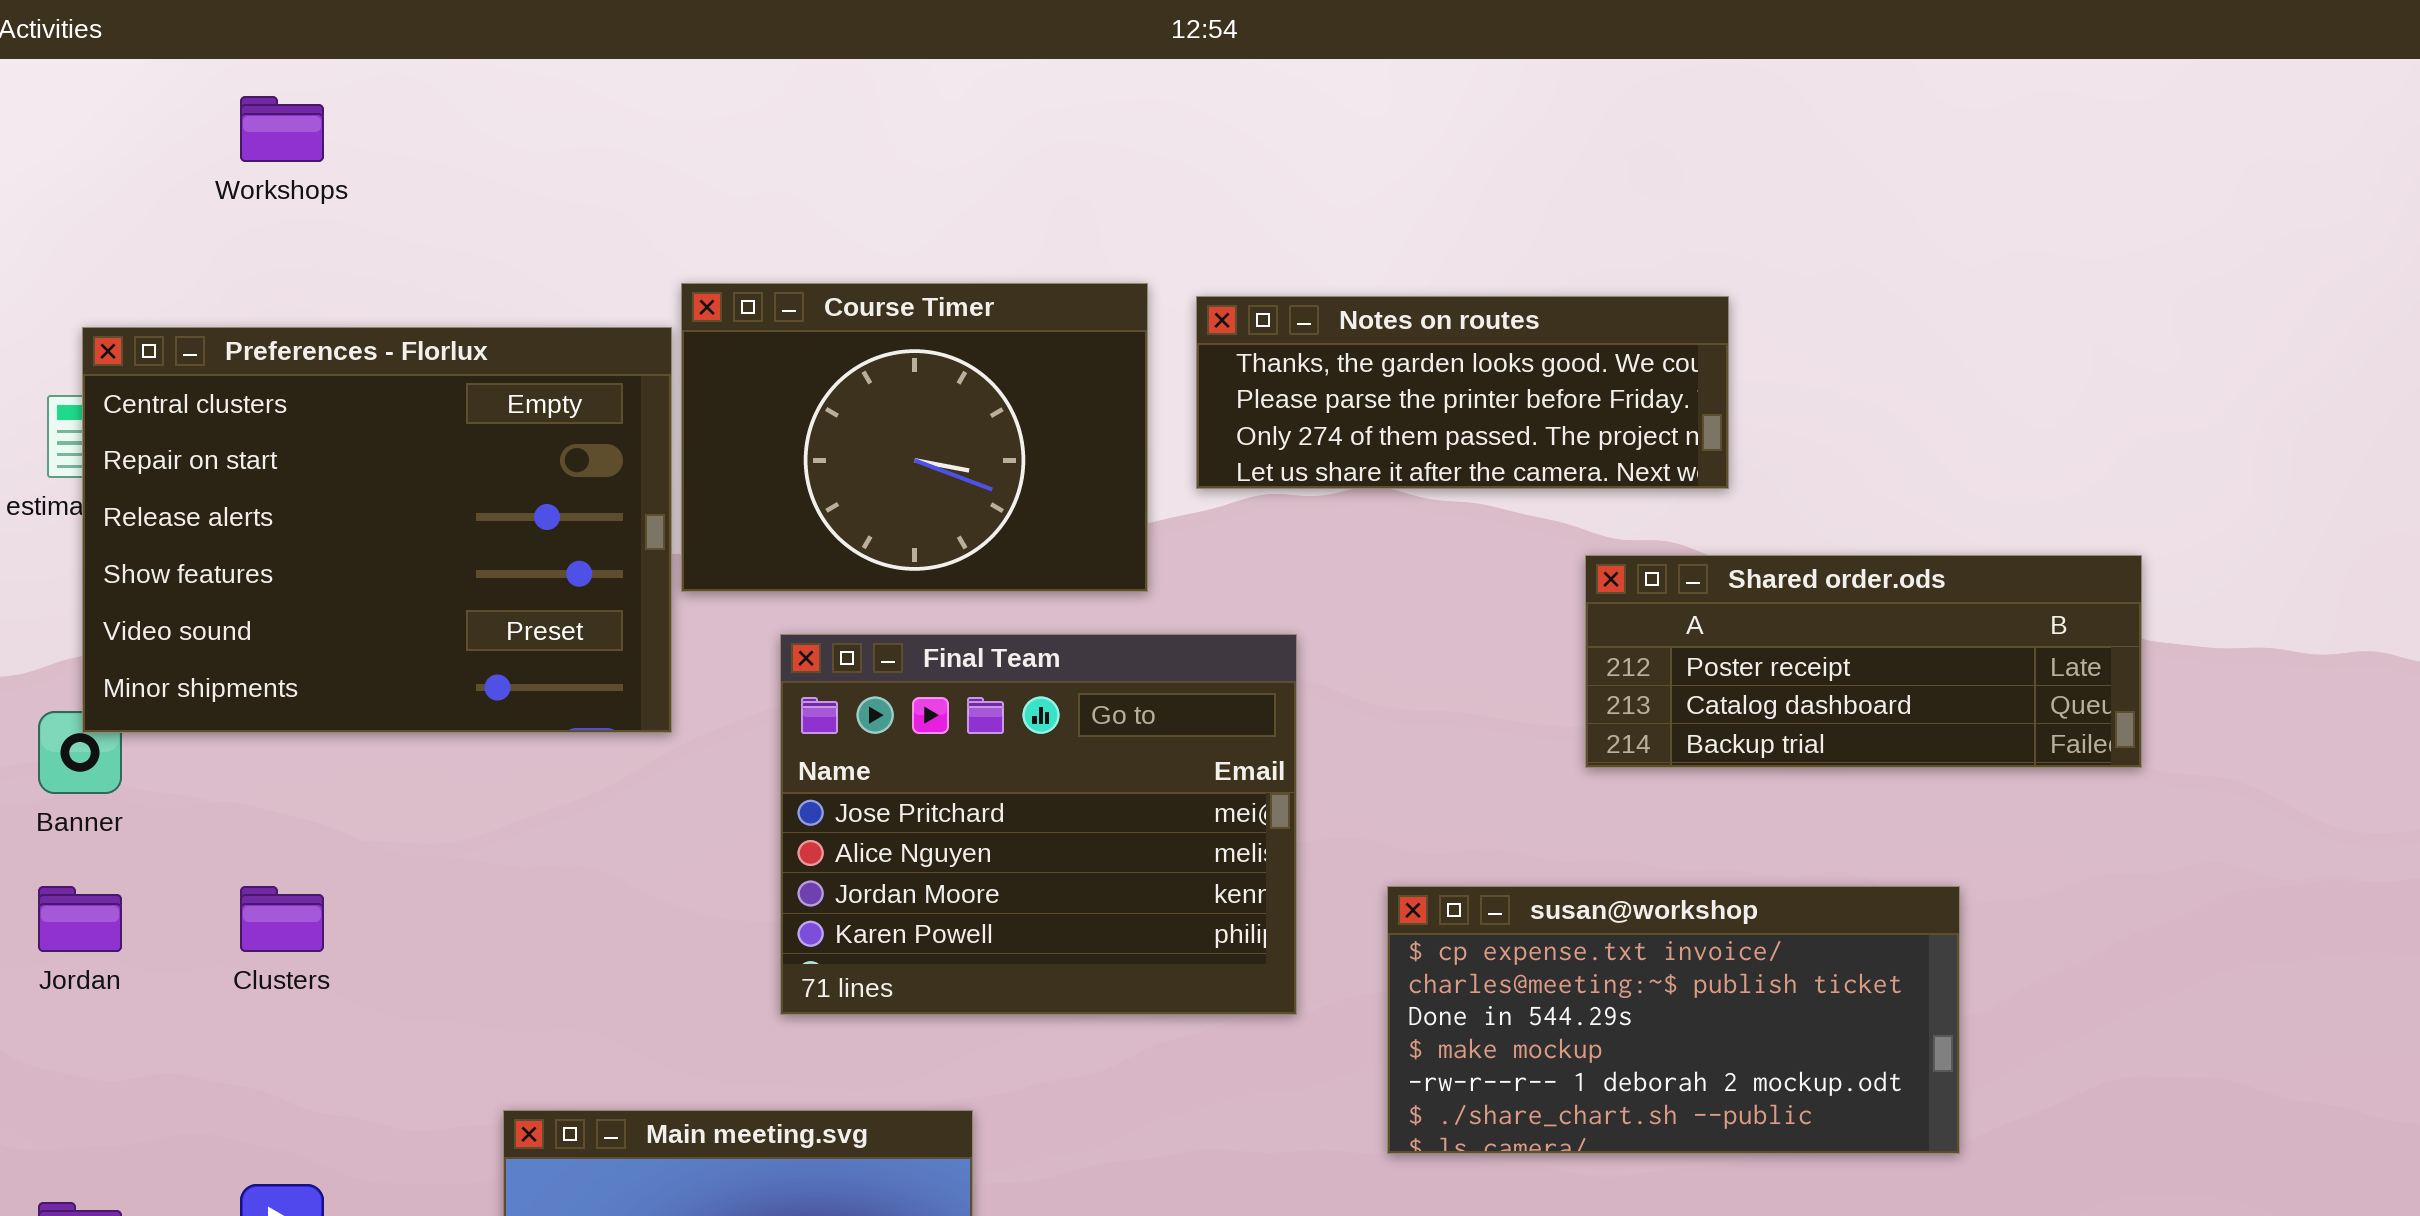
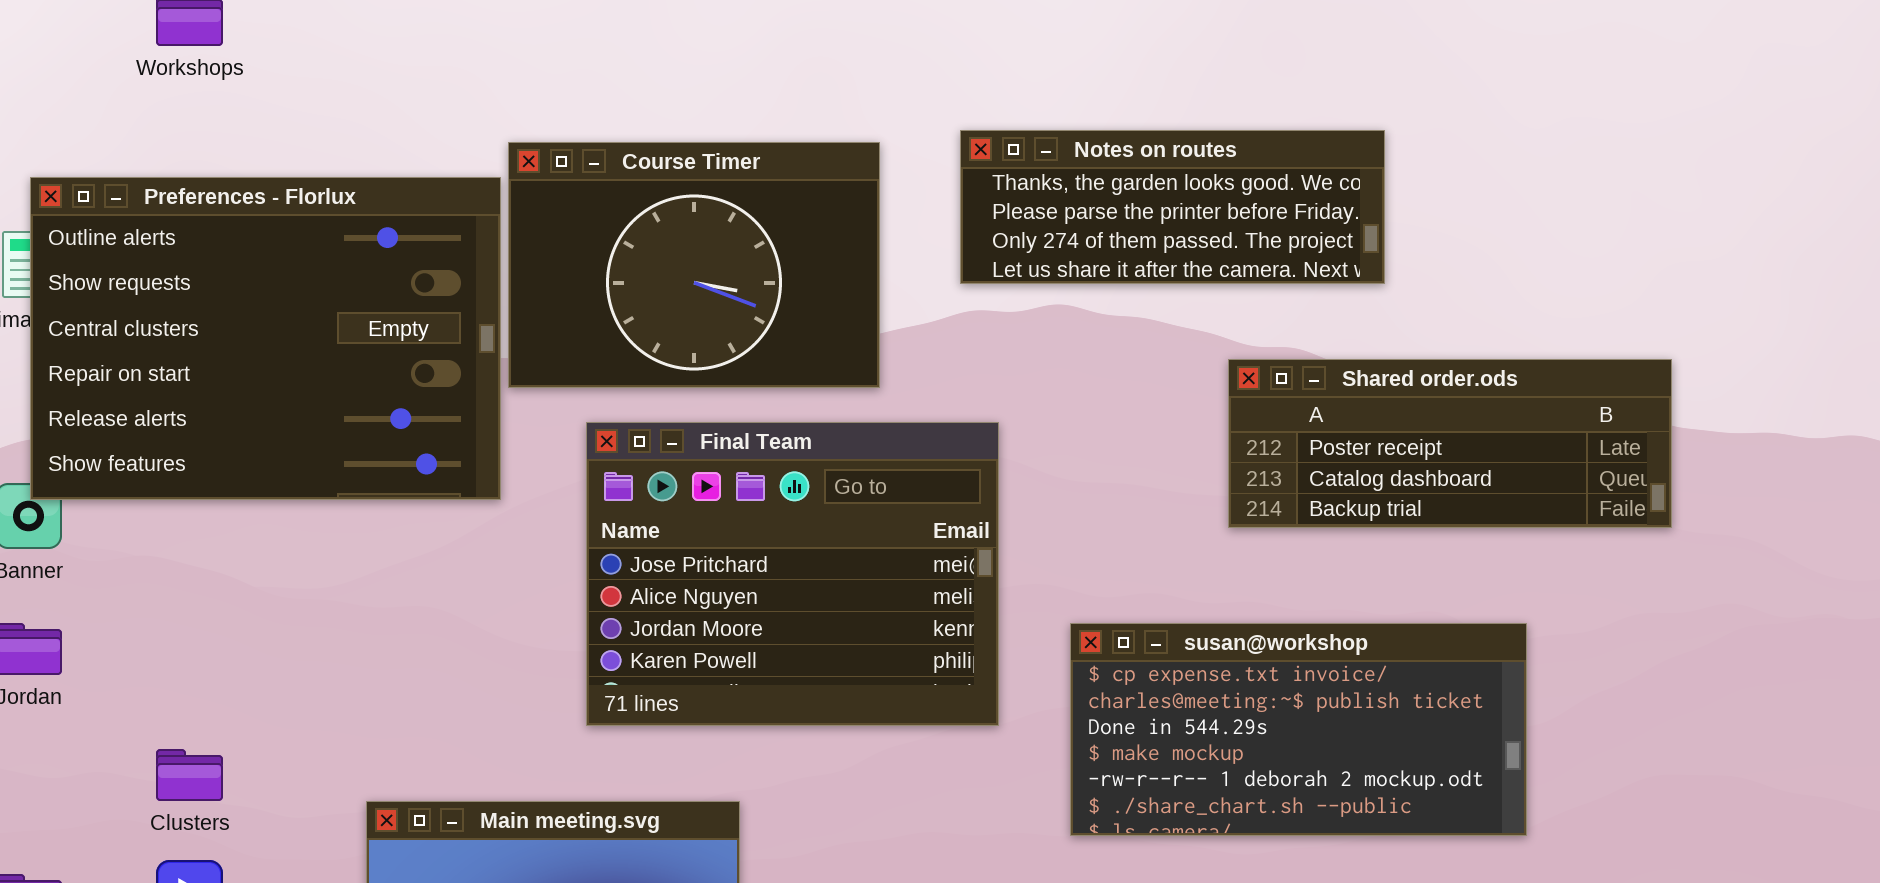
Notes on routes: [1196,296,1729,489] -> [960,130,1385,284], moved
Preferences - Florlux: [82,327,672,733] -> [30,177,501,500], scrolled up 2 rows
Clusters: [240,886,324,952] -> [156,749,223,801], moved

